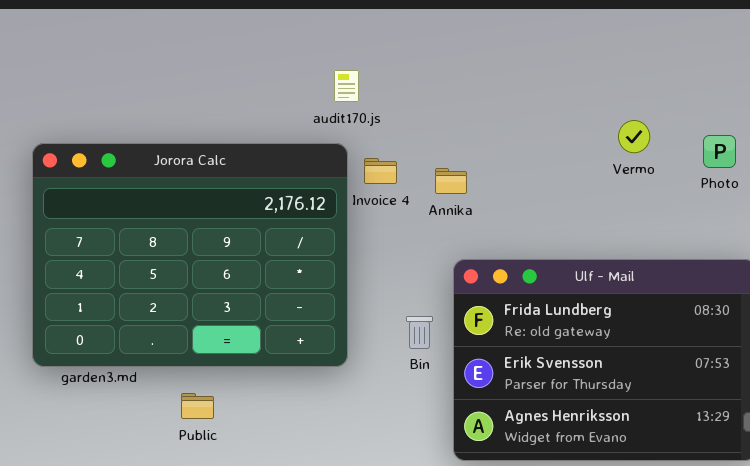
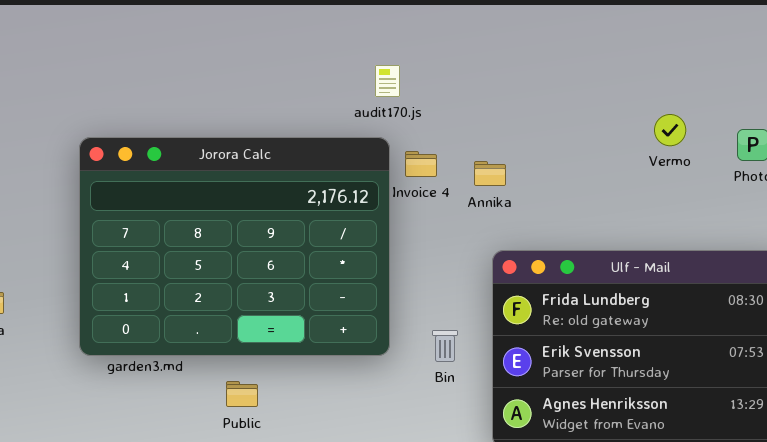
Bin: [406,316,433,349] -> [432,330,458,362], moved

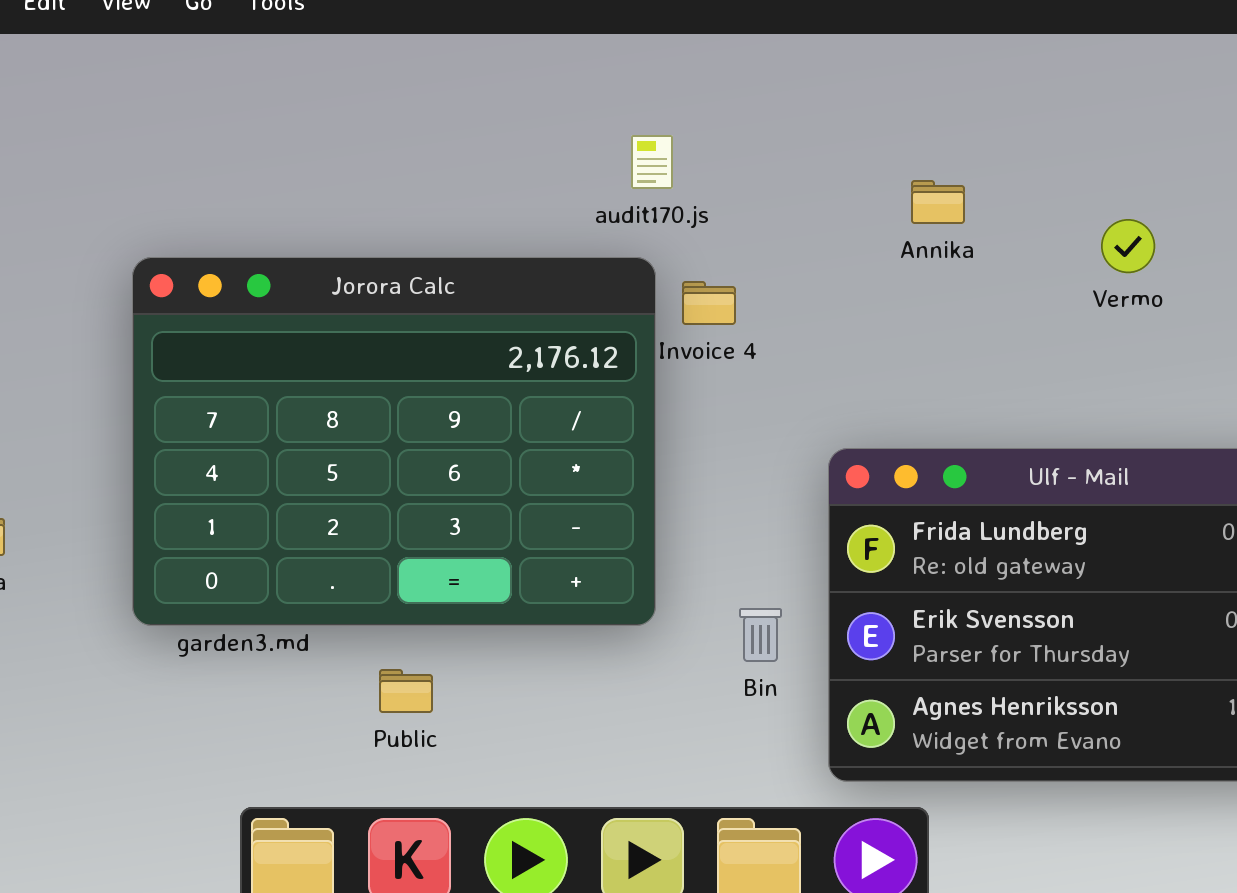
Annika: [474,161,506,186] -> [911,180,965,224], moved
Bin: [432,330,458,362] -> [739,608,782,662], moved

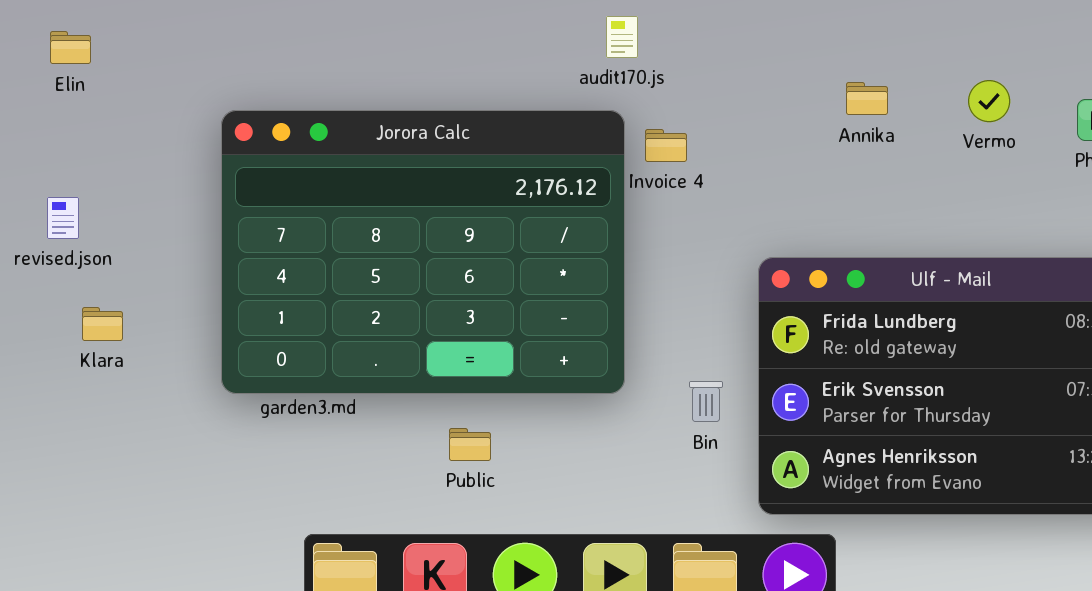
Annika: [911,180,965,224] -> [846,82,888,115], moved
Public: [379,669,433,713] -> [449,428,491,461], moved

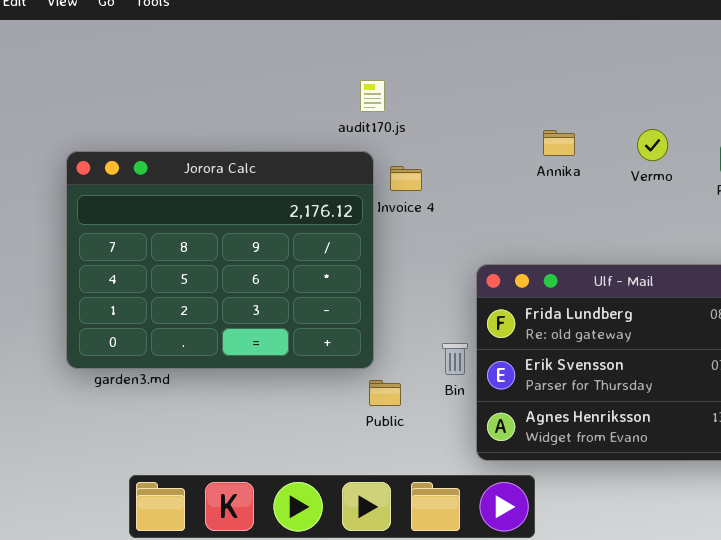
Bin: [689,381,723,422] -> [442,343,468,375], moved
Public: [449,428,491,461] -> [369,380,401,406], moved

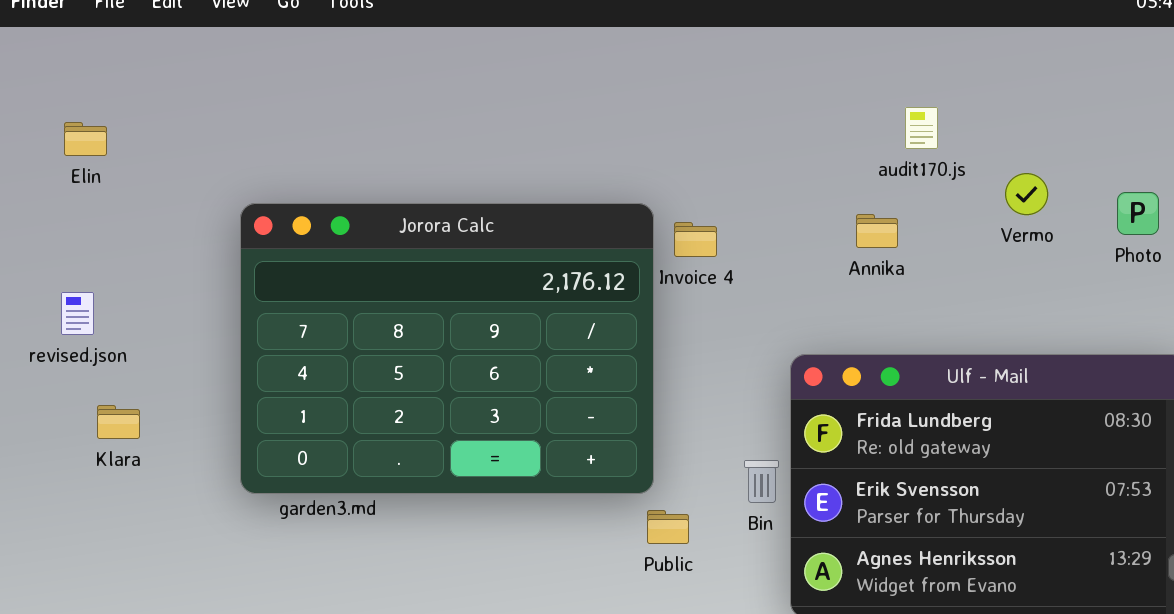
audit170.js: [360,80,385,112] -> [905,107,938,149], moved
Annika: [543,130,575,156] -> [856,214,898,248], moved

